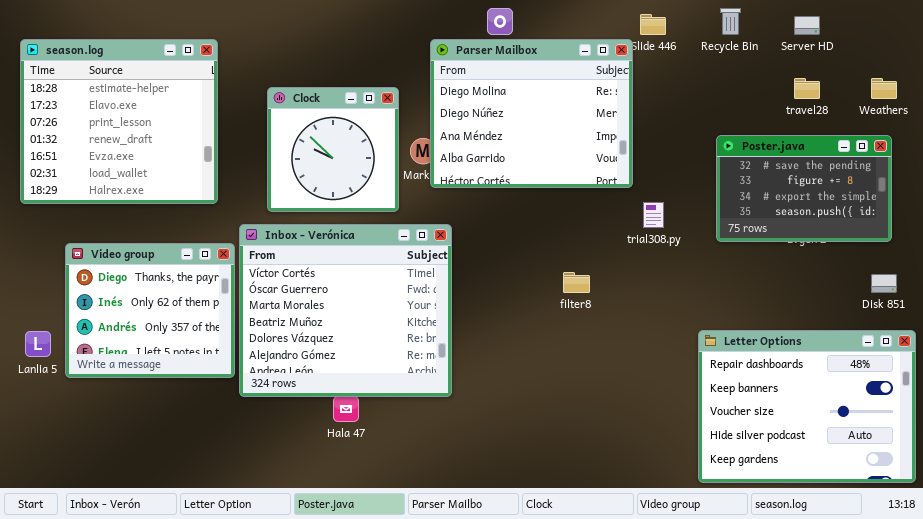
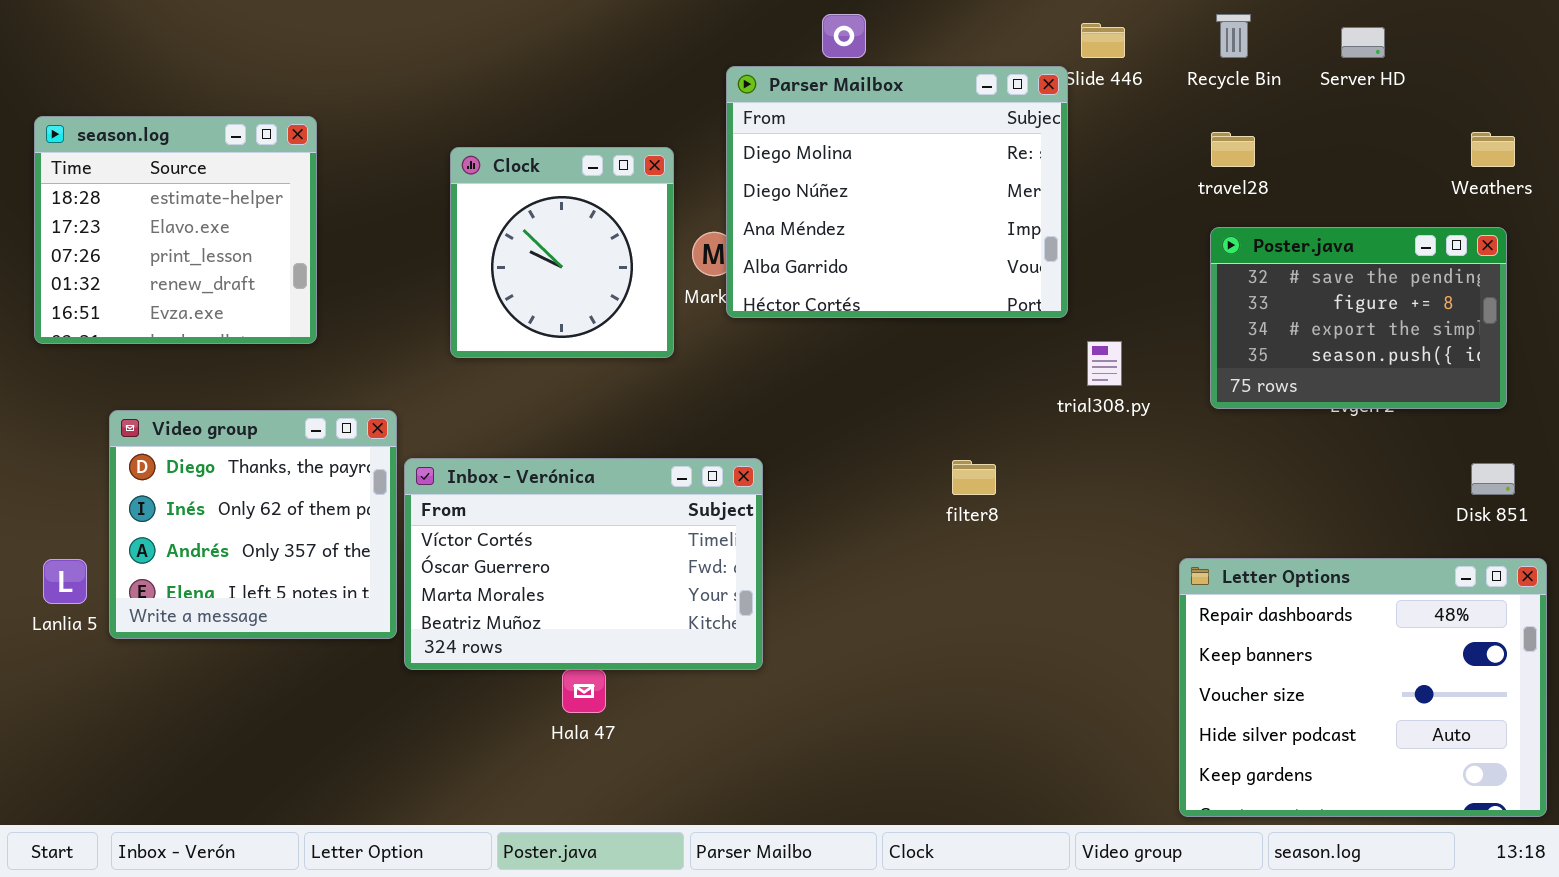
season.log: [20,39,218,204] -> [34,116,317,344], resized
travel28: [794,78,820,99] -> [1211,132,1255,167], moved
Inbox - Verónica: [239,224,452,397] -> [404,458,763,670], resized

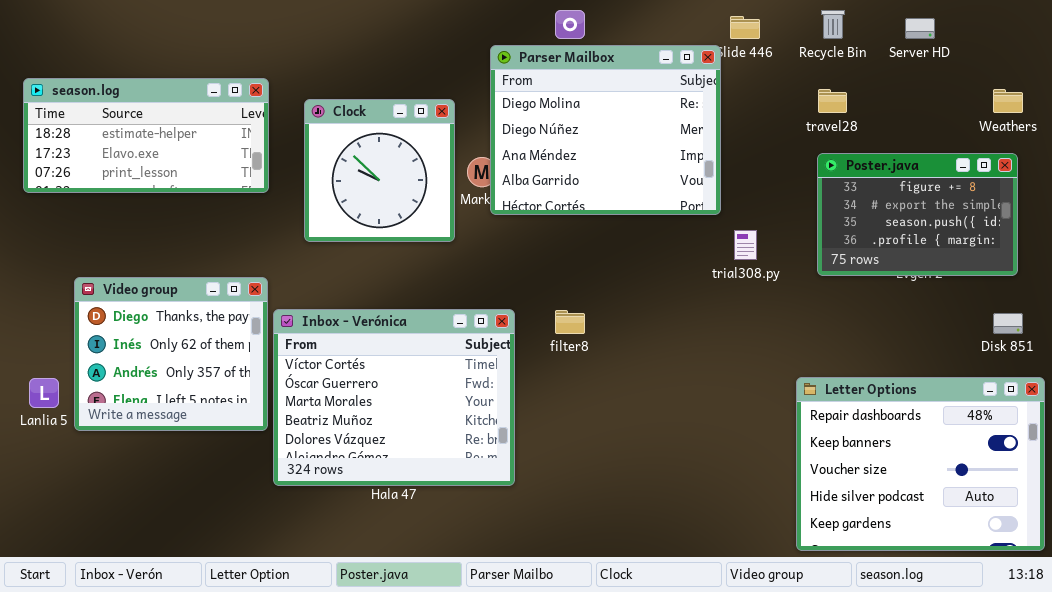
season.log: [34,116,317,344] -> [23,78,269,193], resized
Poster.java: [1210,227,1507,409] -> [817,153,1018,276], scrolled down 1 row
Inbox - Verónica: [404,458,763,670] -> [273,309,515,486], resized
filter8: [952,460,996,495] -> [555,310,585,334], moved

